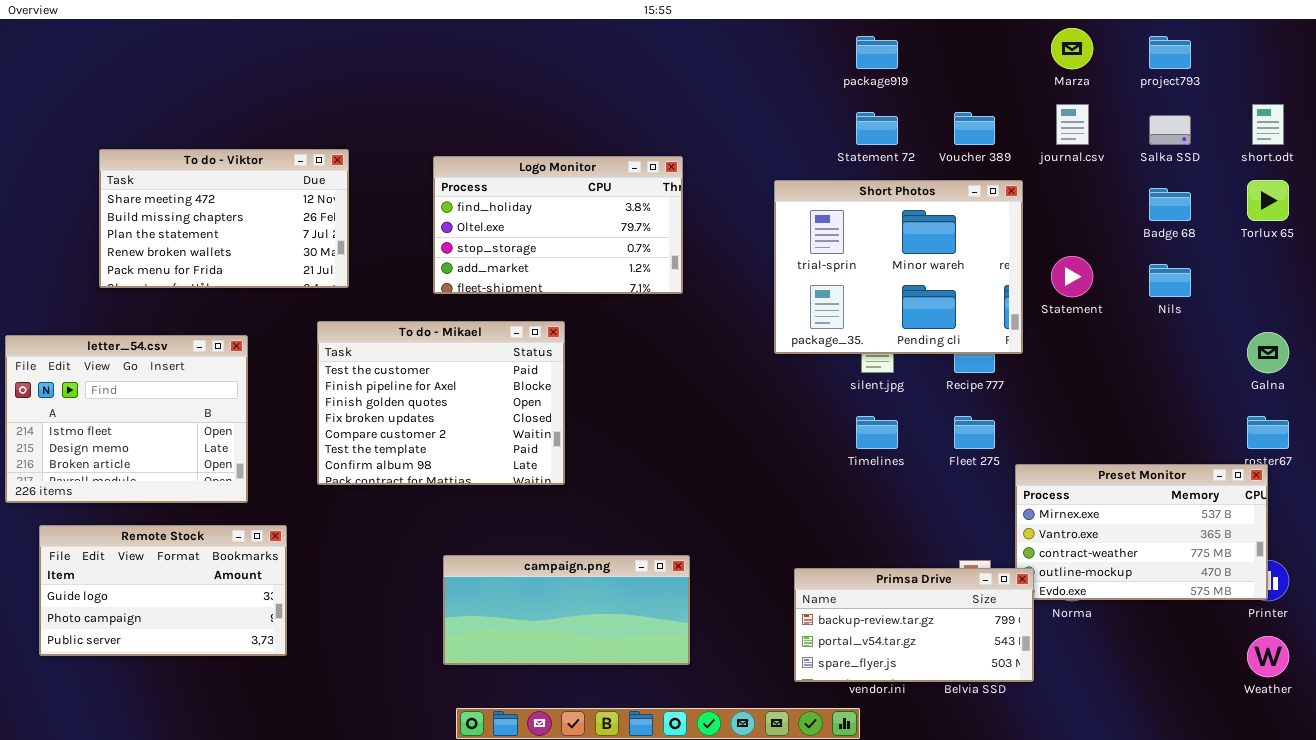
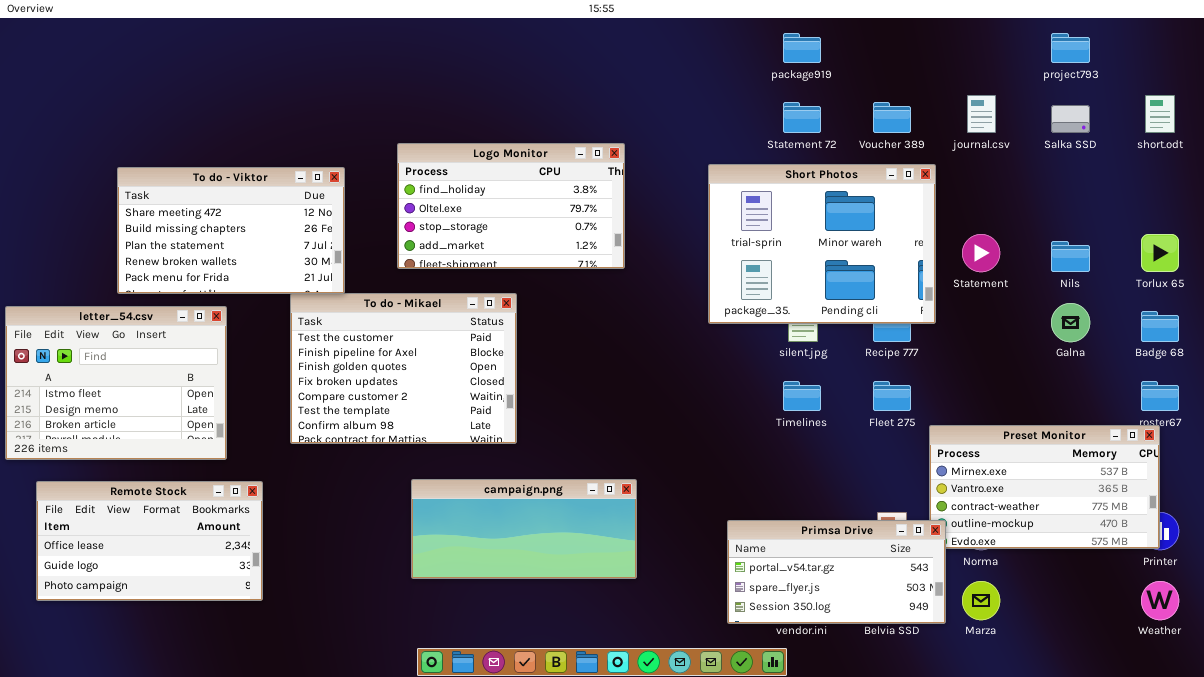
Marza: [1051,28,1093,69] -> [962,581,1000,620], moved
To do - Viktor: [99,149,349,288] -> [117,167,345,294], moved
Torlux 65: [1247,180,1289,221] -> [1141,234,1179,272], moved
Badge 68: [1149,188,1191,221] -> [1141,311,1179,342], moved
Galna: [1247,332,1289,373] -> [1051,303,1090,342], moved
Remote Stock: [39,525,287,656] -> [36,481,263,601], scrolled up 1 row
campaign.png: [443,555,690,665] -> [411,479,637,579], moved
Primsa Drive: [794,568,1034,682] -> [727,520,946,624], scrolled down 1 row

